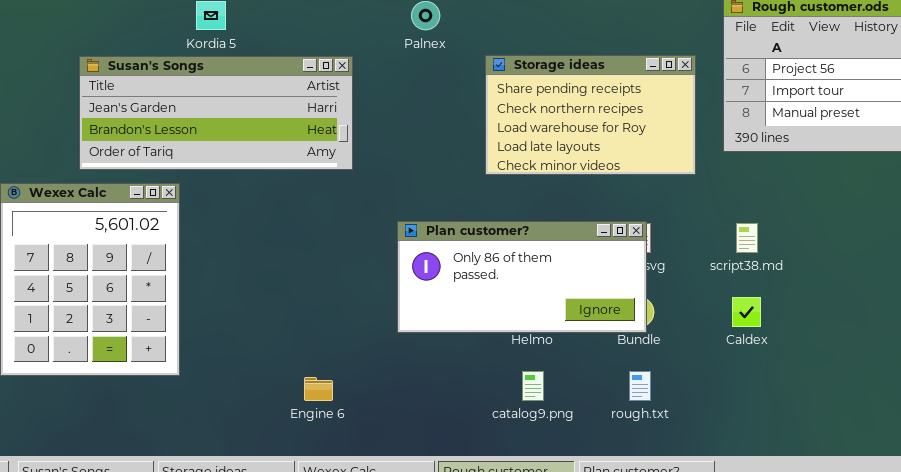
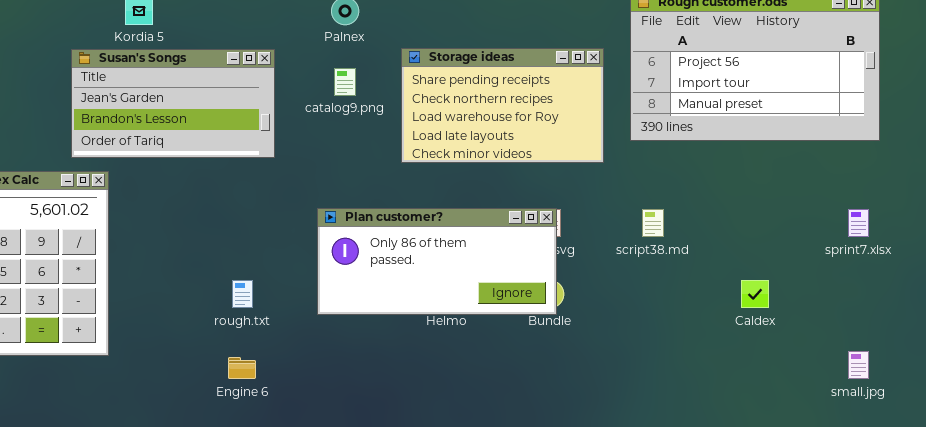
Susan's Songs: [79,56,353,170] -> [71,49,275,158], resized
Caldex: [732,297,761,327] -> [741,280,769,308], moved
catalog9.png: [522,371,544,401] -> [334,68,356,96], moved
rough.txt: [629,371,651,401] -> [232,280,253,308], moved

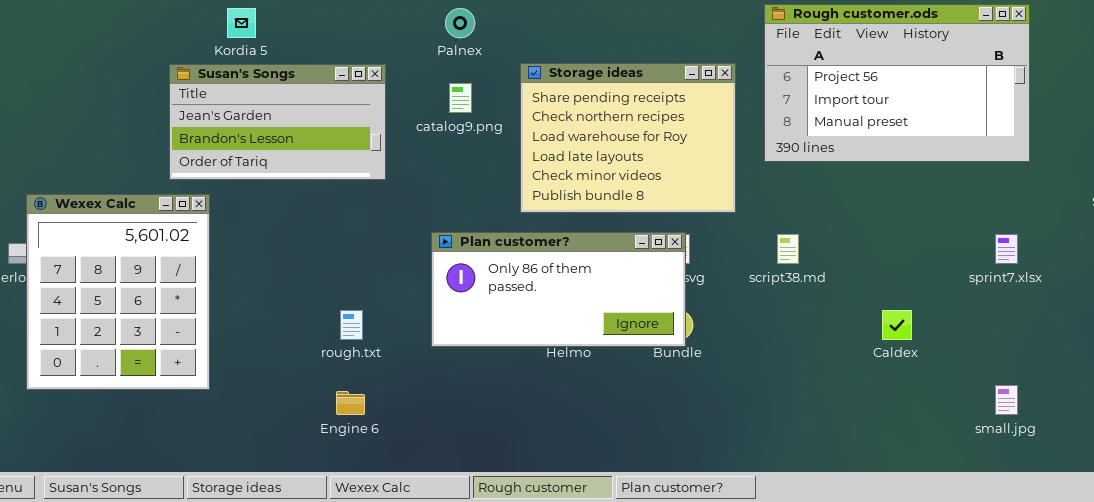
Storage ideas: [401,48,604,163] -> [520,63,736,213], resized

